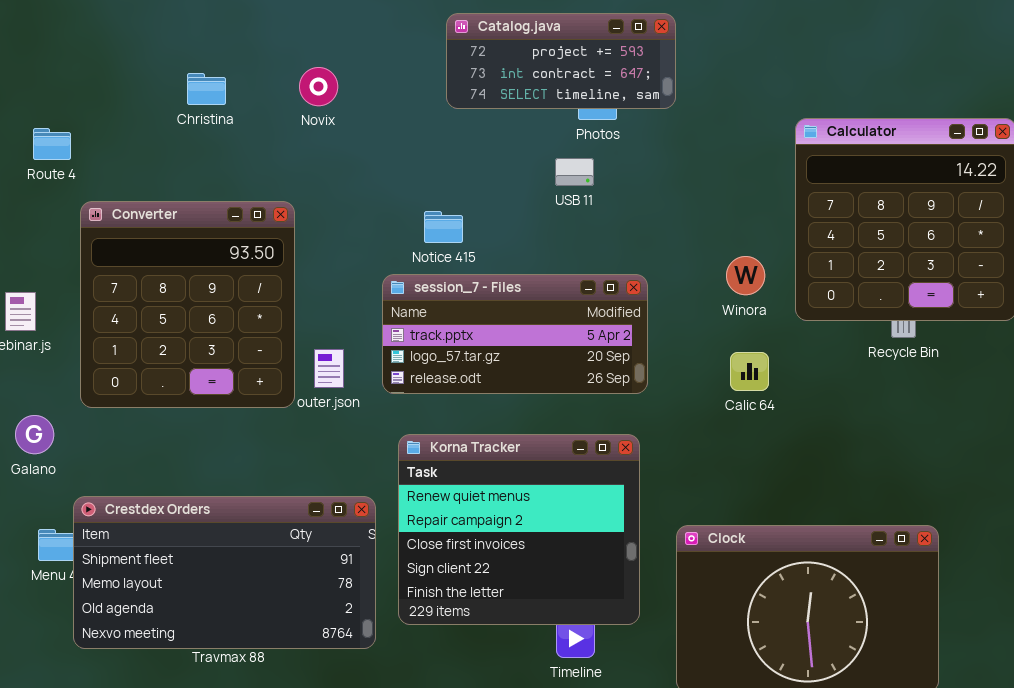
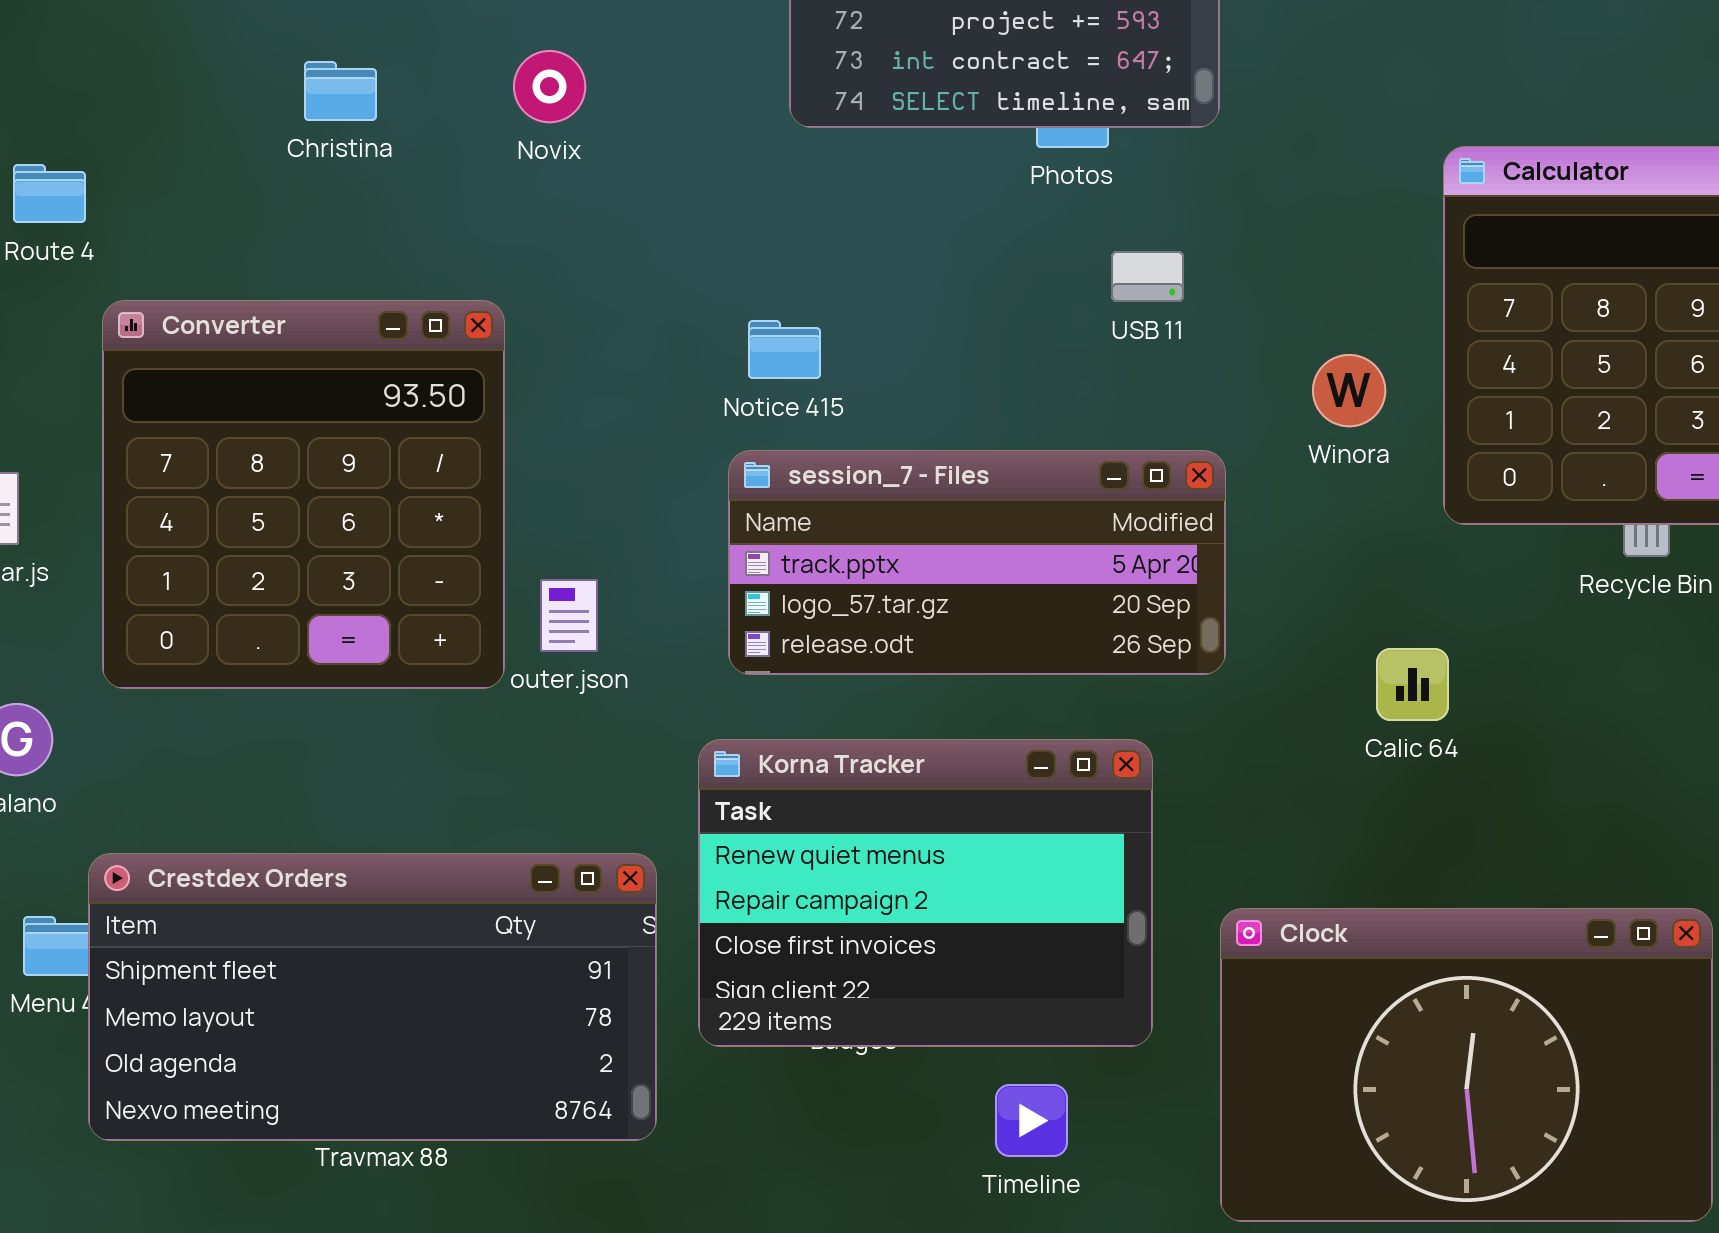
USB 11: [555,158,594,186] -> [1111,251,1184,302], moved
Winora: [726,256,765,295] -> [1312,354,1386,427], moved
session_7 - Files: [382,274,648,394] -> [728,450,1226,675], moved
Calic 64: [730,352,769,391] -> [1376,648,1449,721], moved
Korna Tracker: [398,434,640,625] -> [698,739,1153,1047], resized

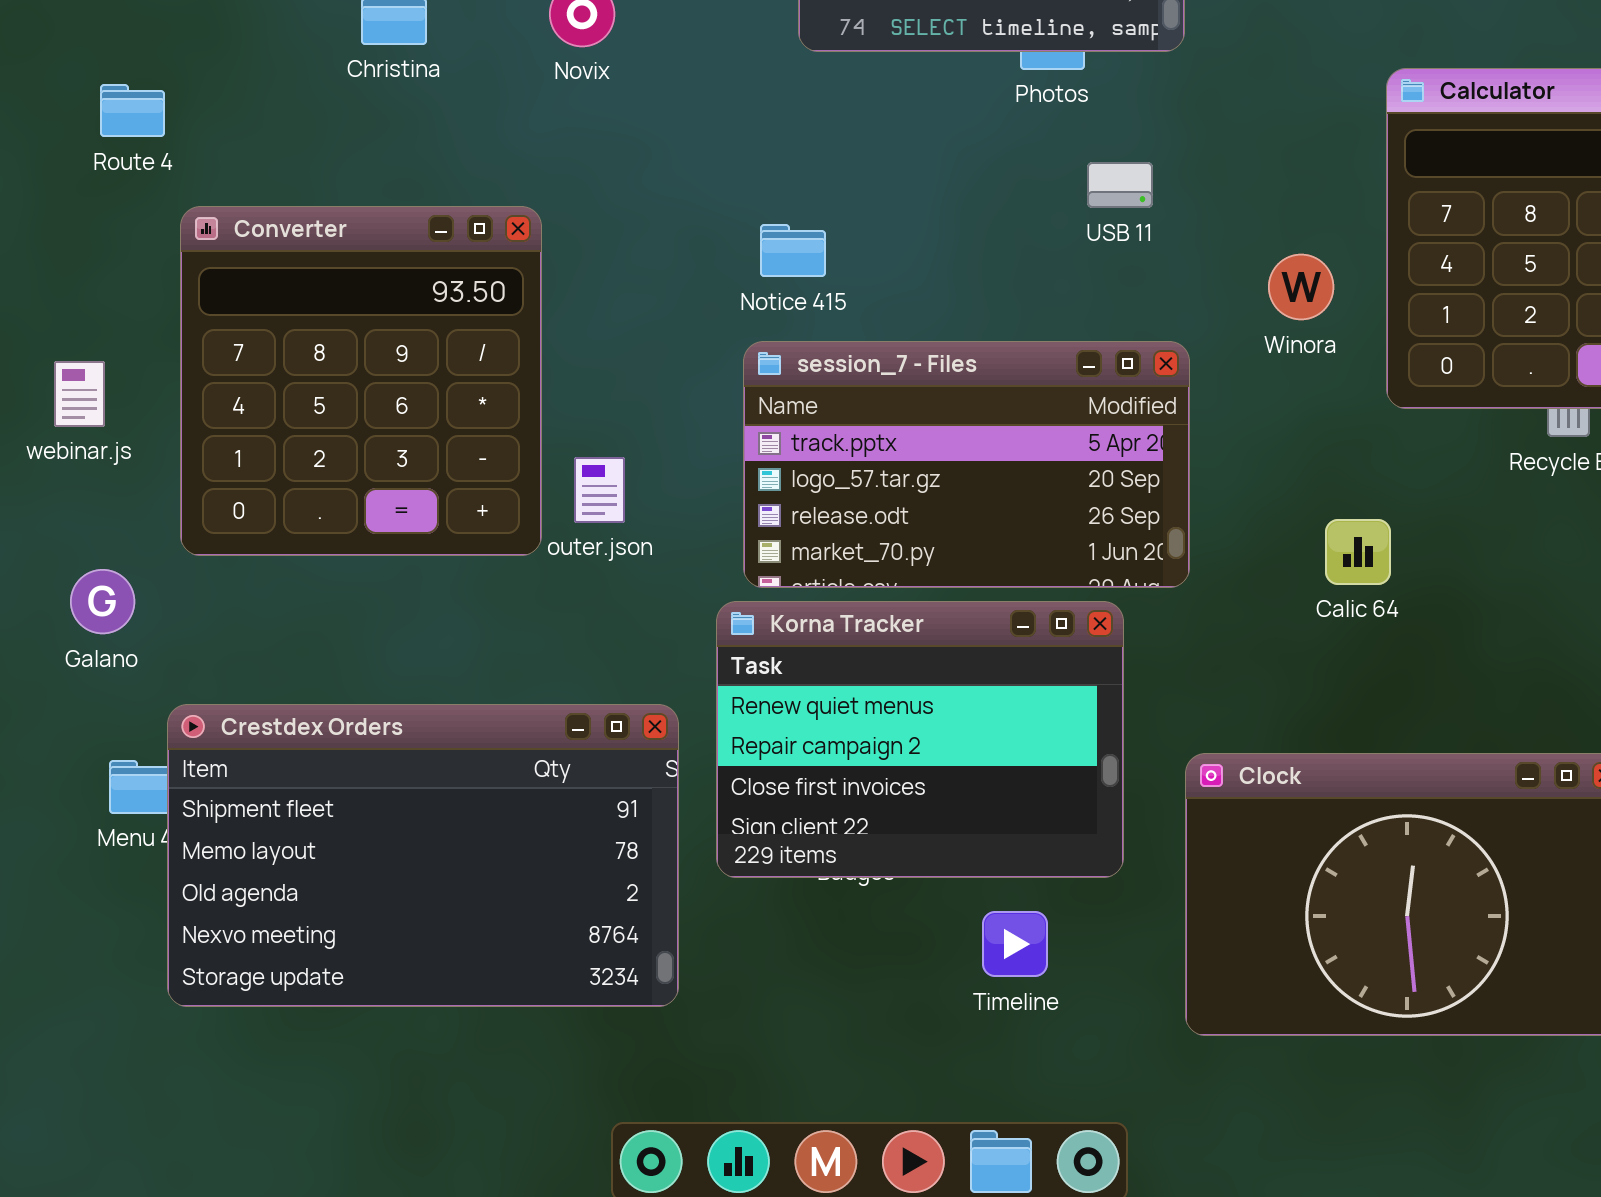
session_7 - Files: [728,450,1226,675] -> [743,341,1190,588], resized
Crestdex Orders: [88,853,657,1141] -> [167,704,679,1007], resized

